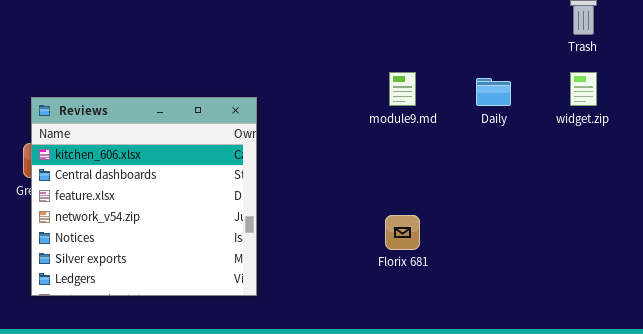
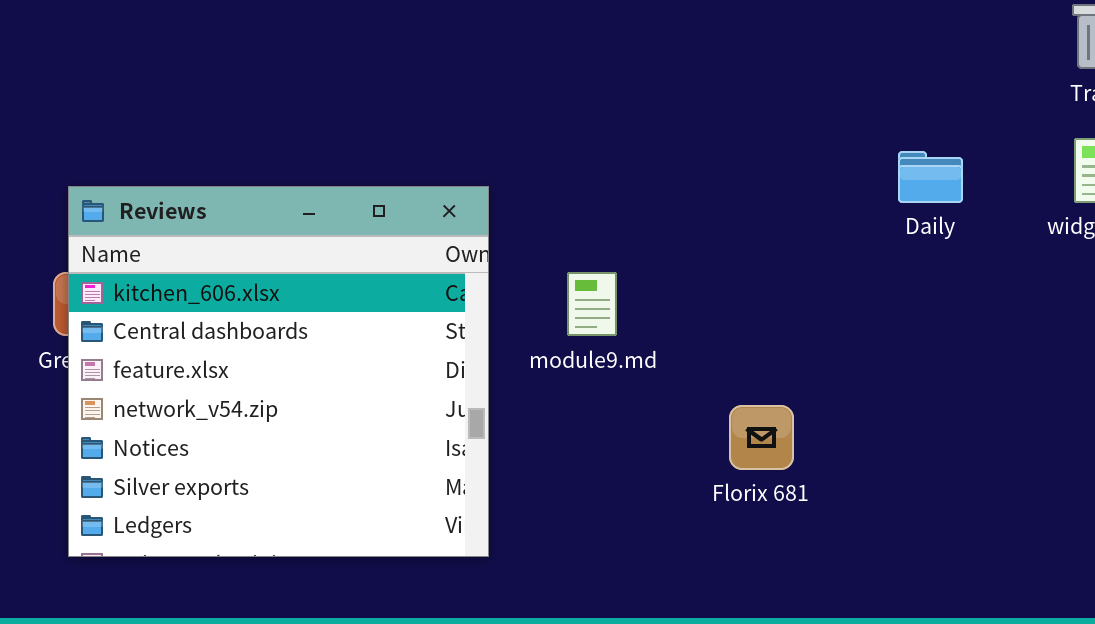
module9.md: [389,72,416,106] -> [567,272,617,336], moved

